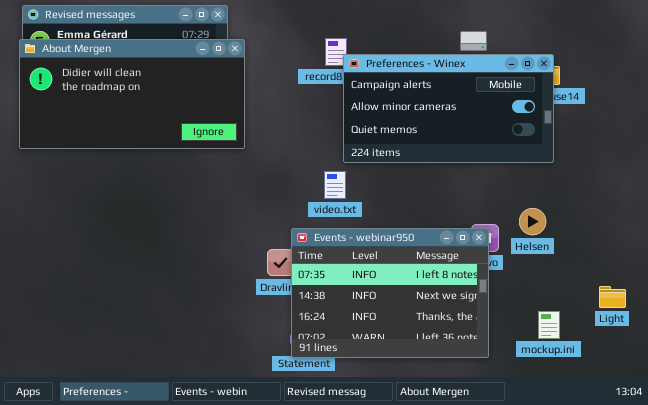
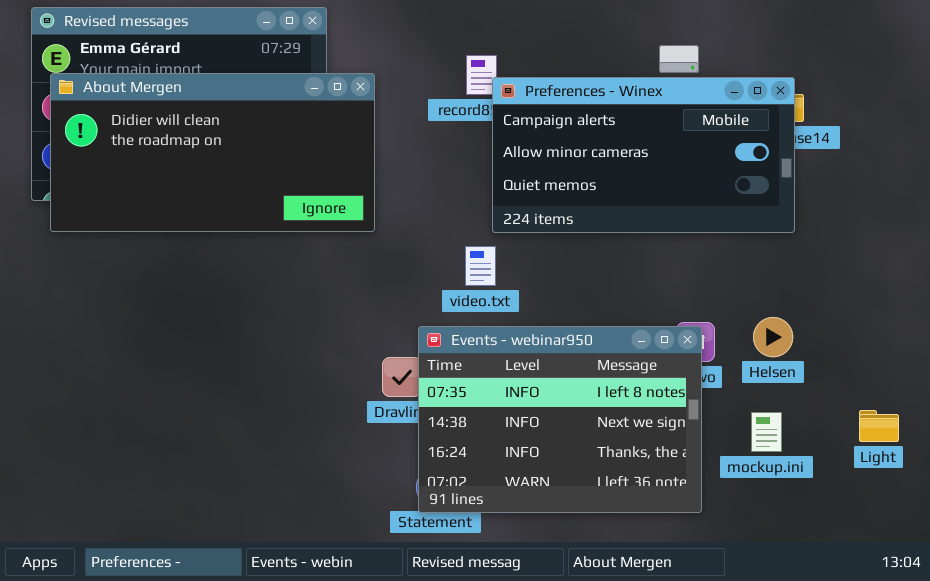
About Mergen: [19,39,245,149] -> [50,73,375,232], moved
Helsen: [519,208,546,235] -> [753,317,793,357], moved
mockup.ini: [538,311,560,339] -> [751,412,782,452], moved

